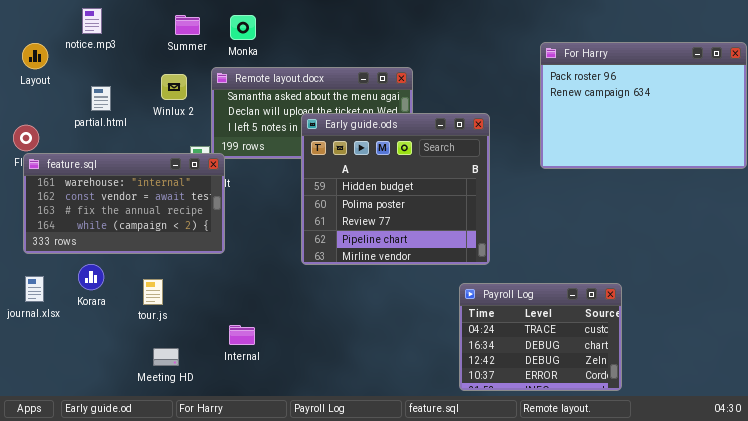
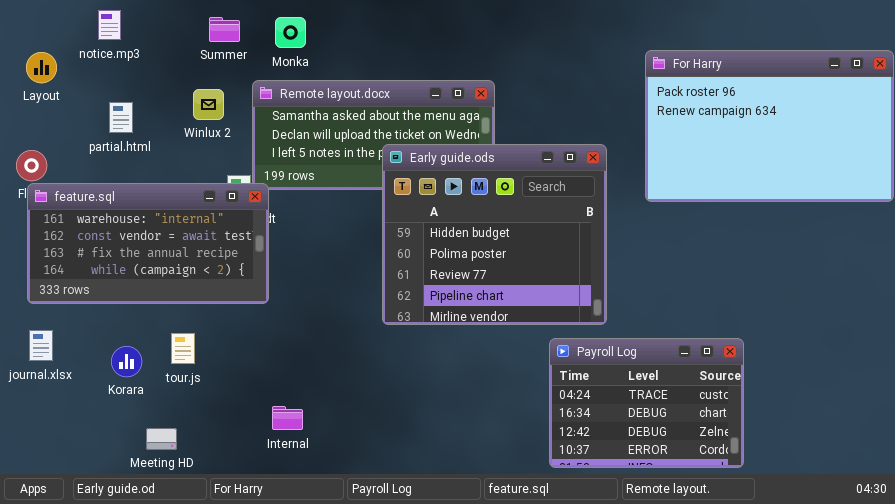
Early guide.ods: [301,113,490,265] -> [382,144,607,325], moved
Korara: [78,264,104,290] -> [111,346,142,377], moved
Internal: [229,325,255,345] -> [272,406,303,430], moved
Meeting HD: [153,348,179,366] -> [146,428,177,450], moved

